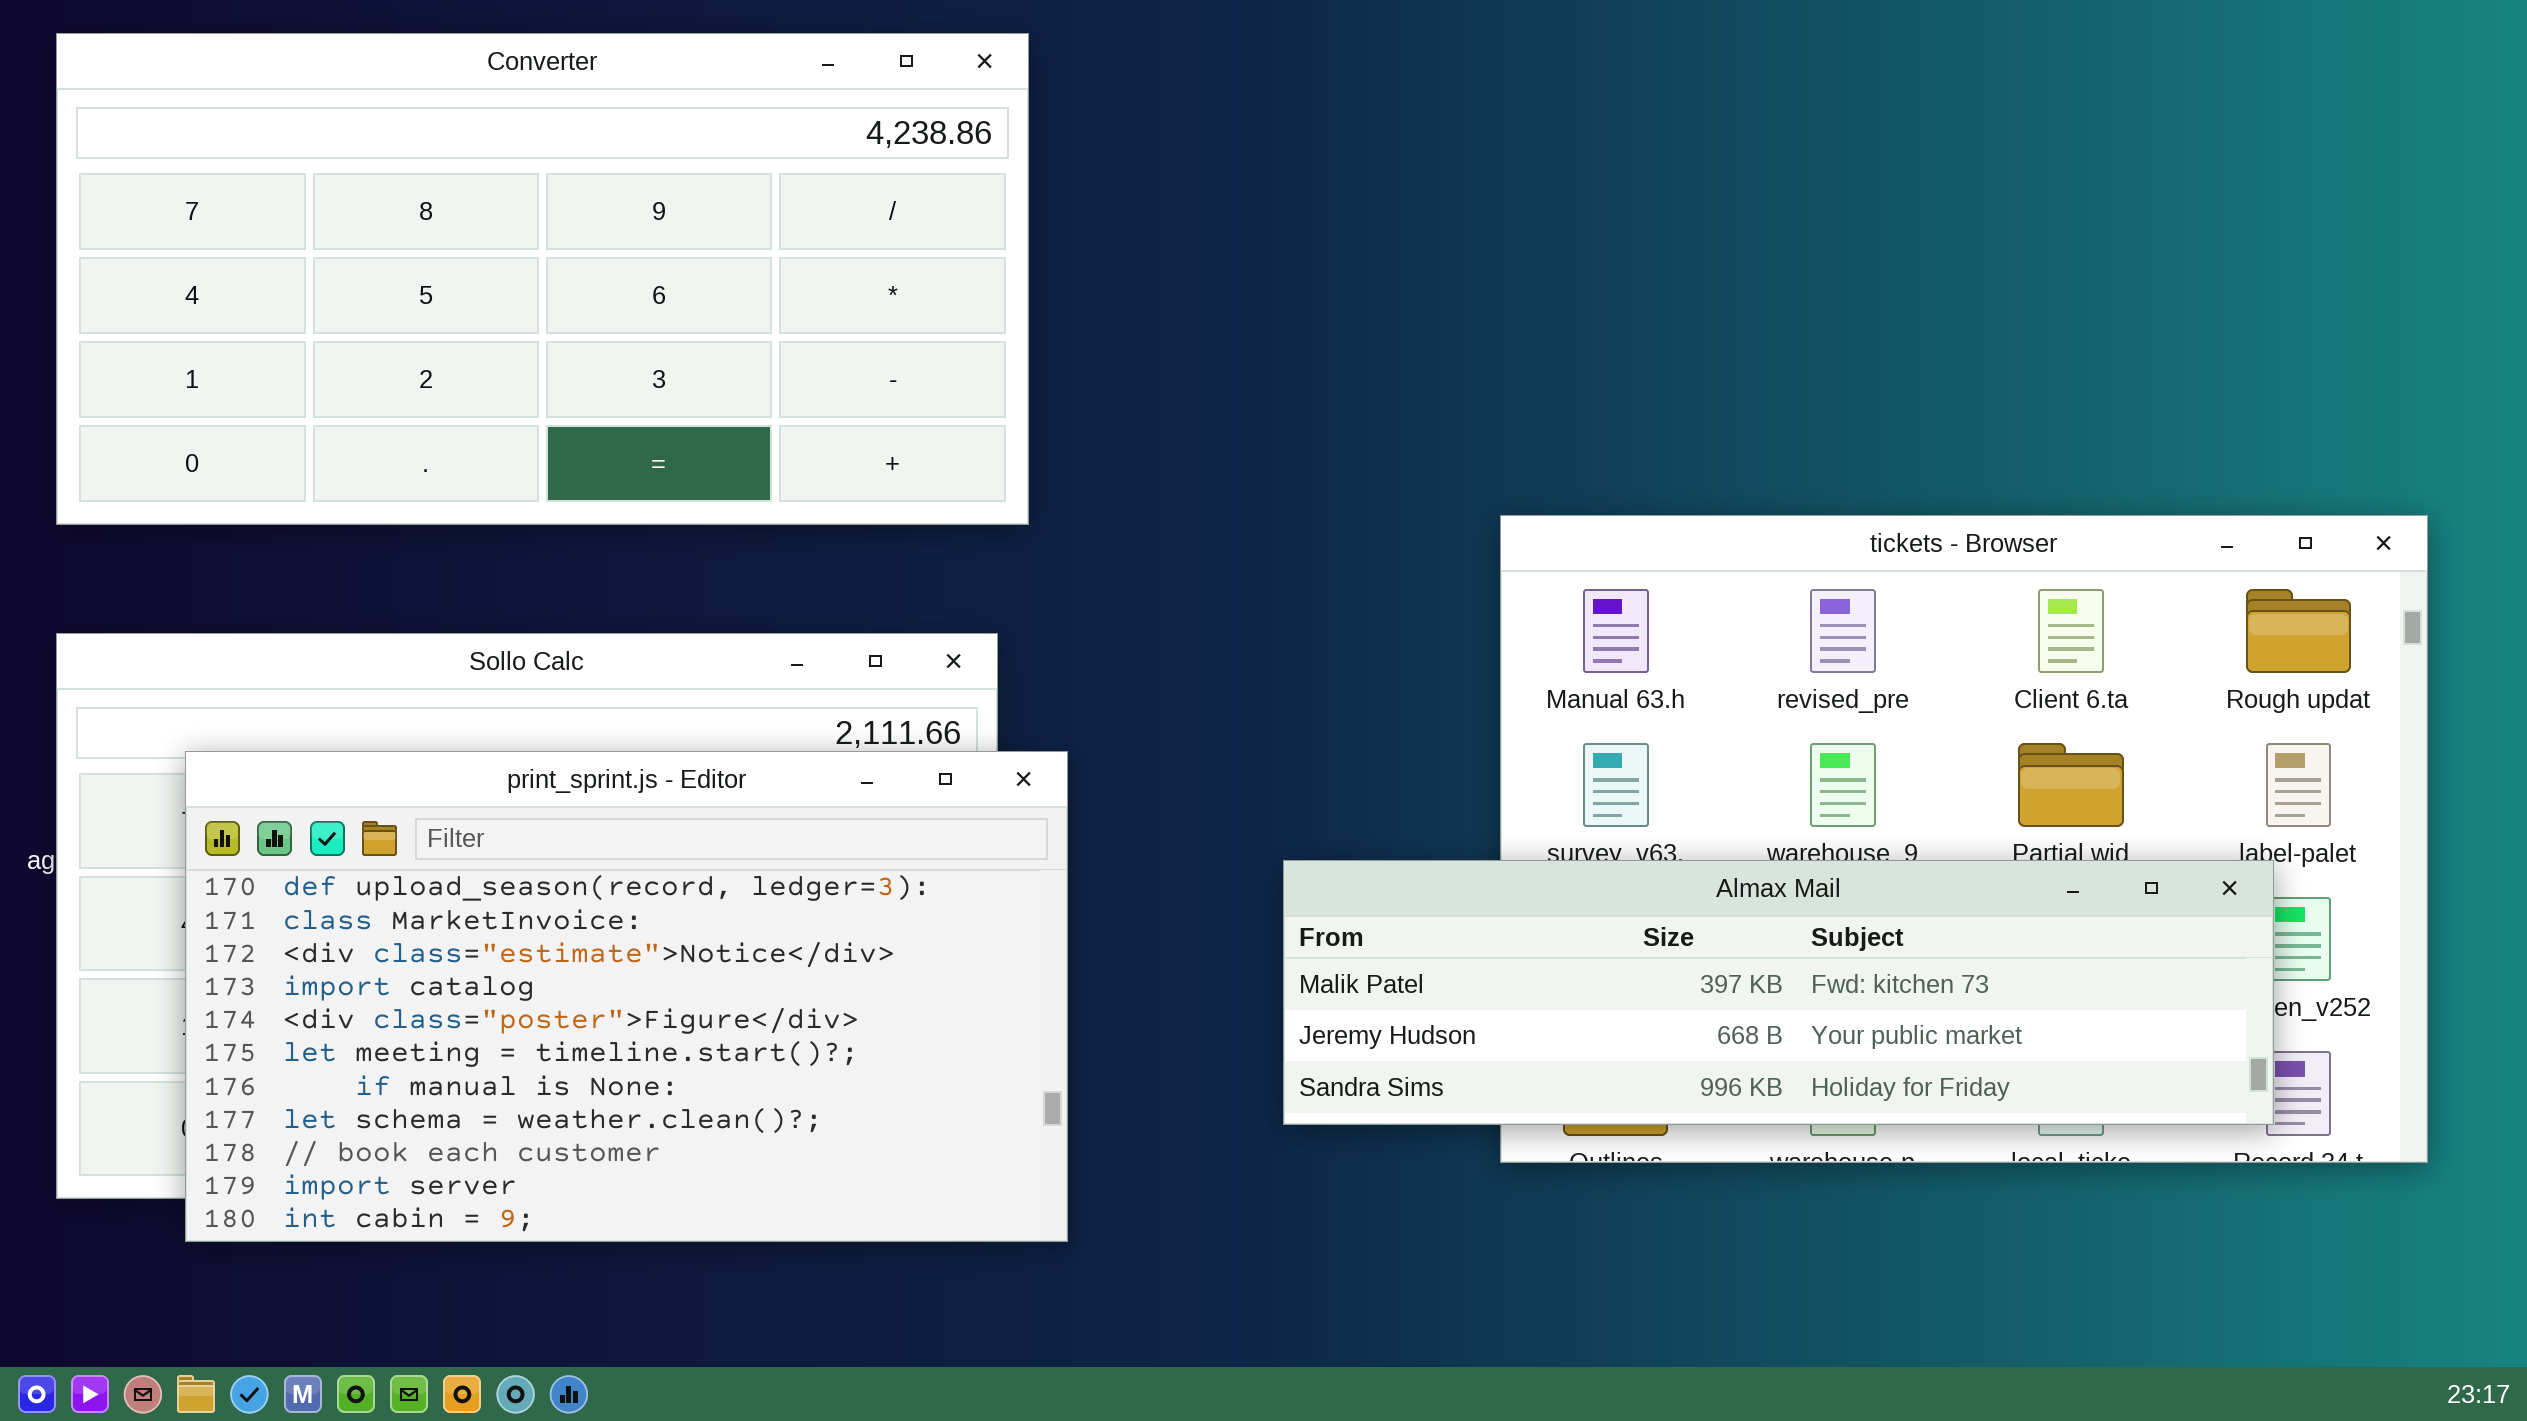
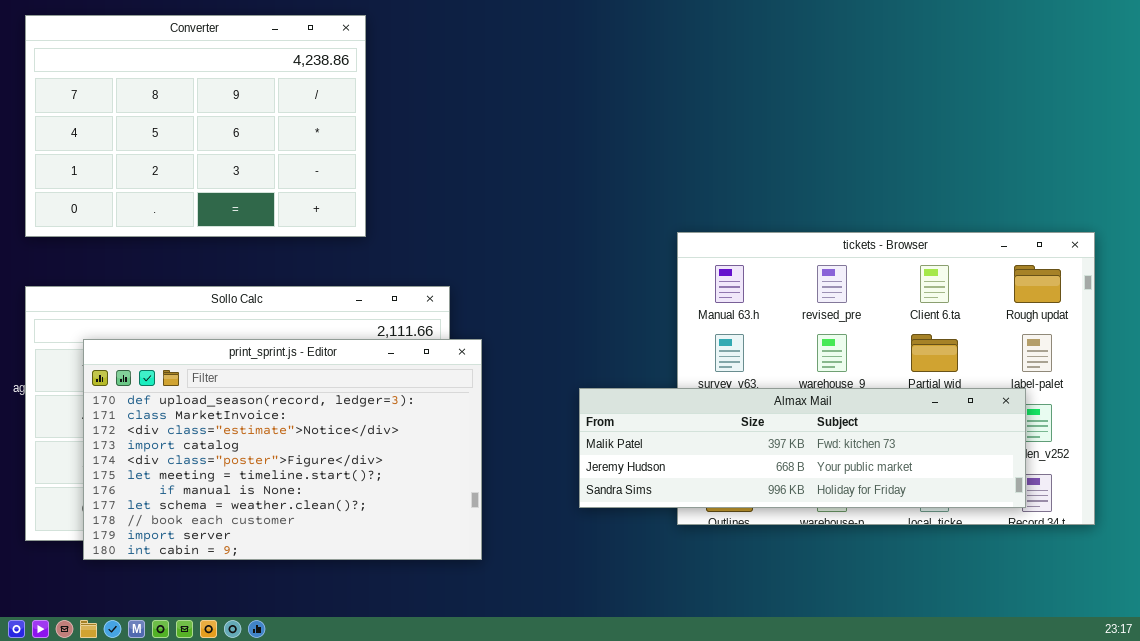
Converter: [56,33,1029,525] -> [25,15,366,237], resized

